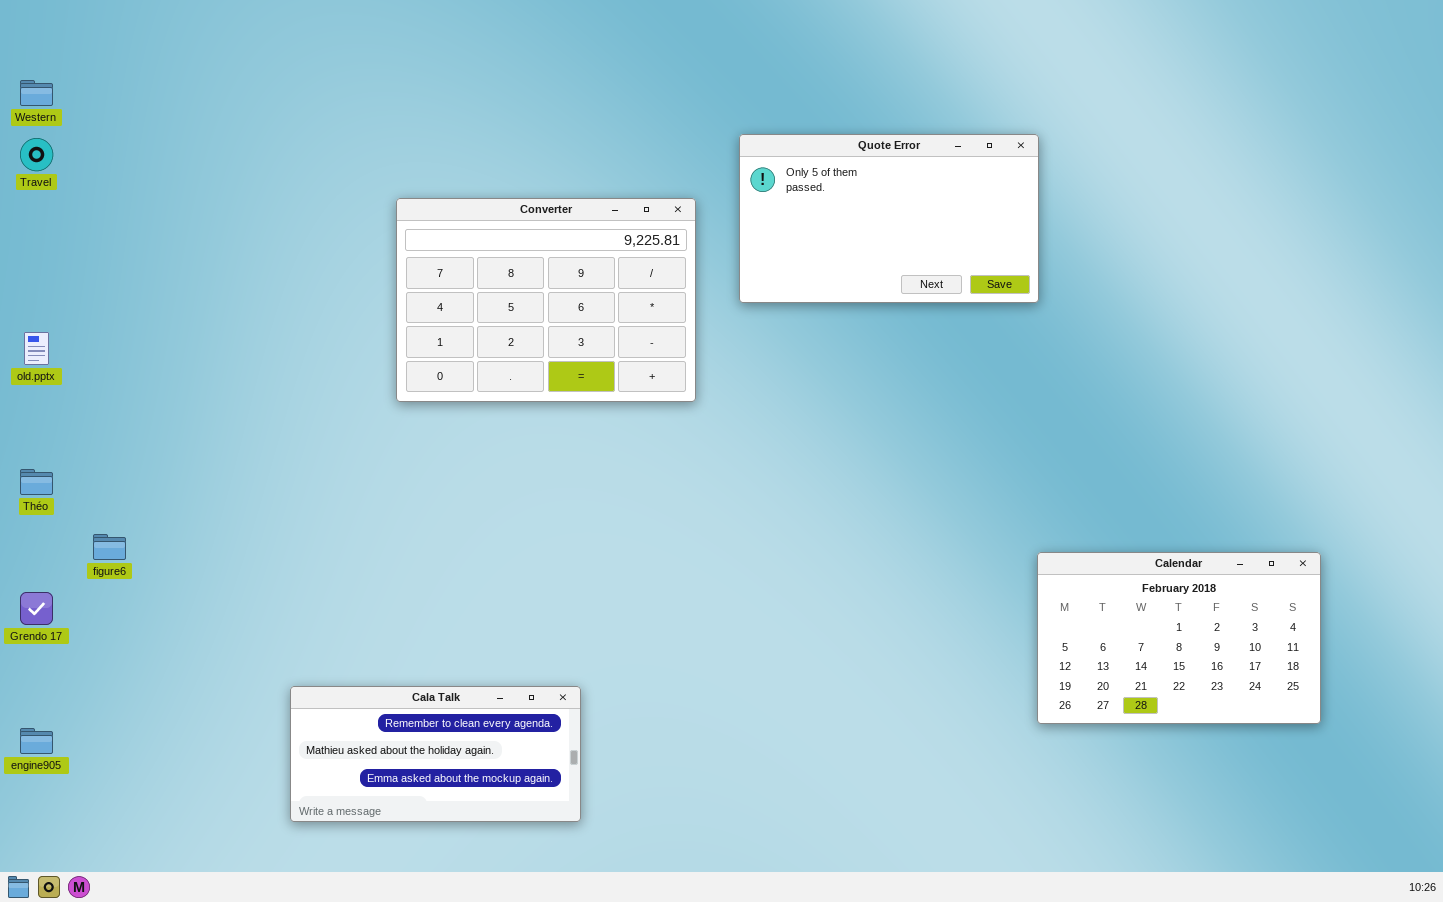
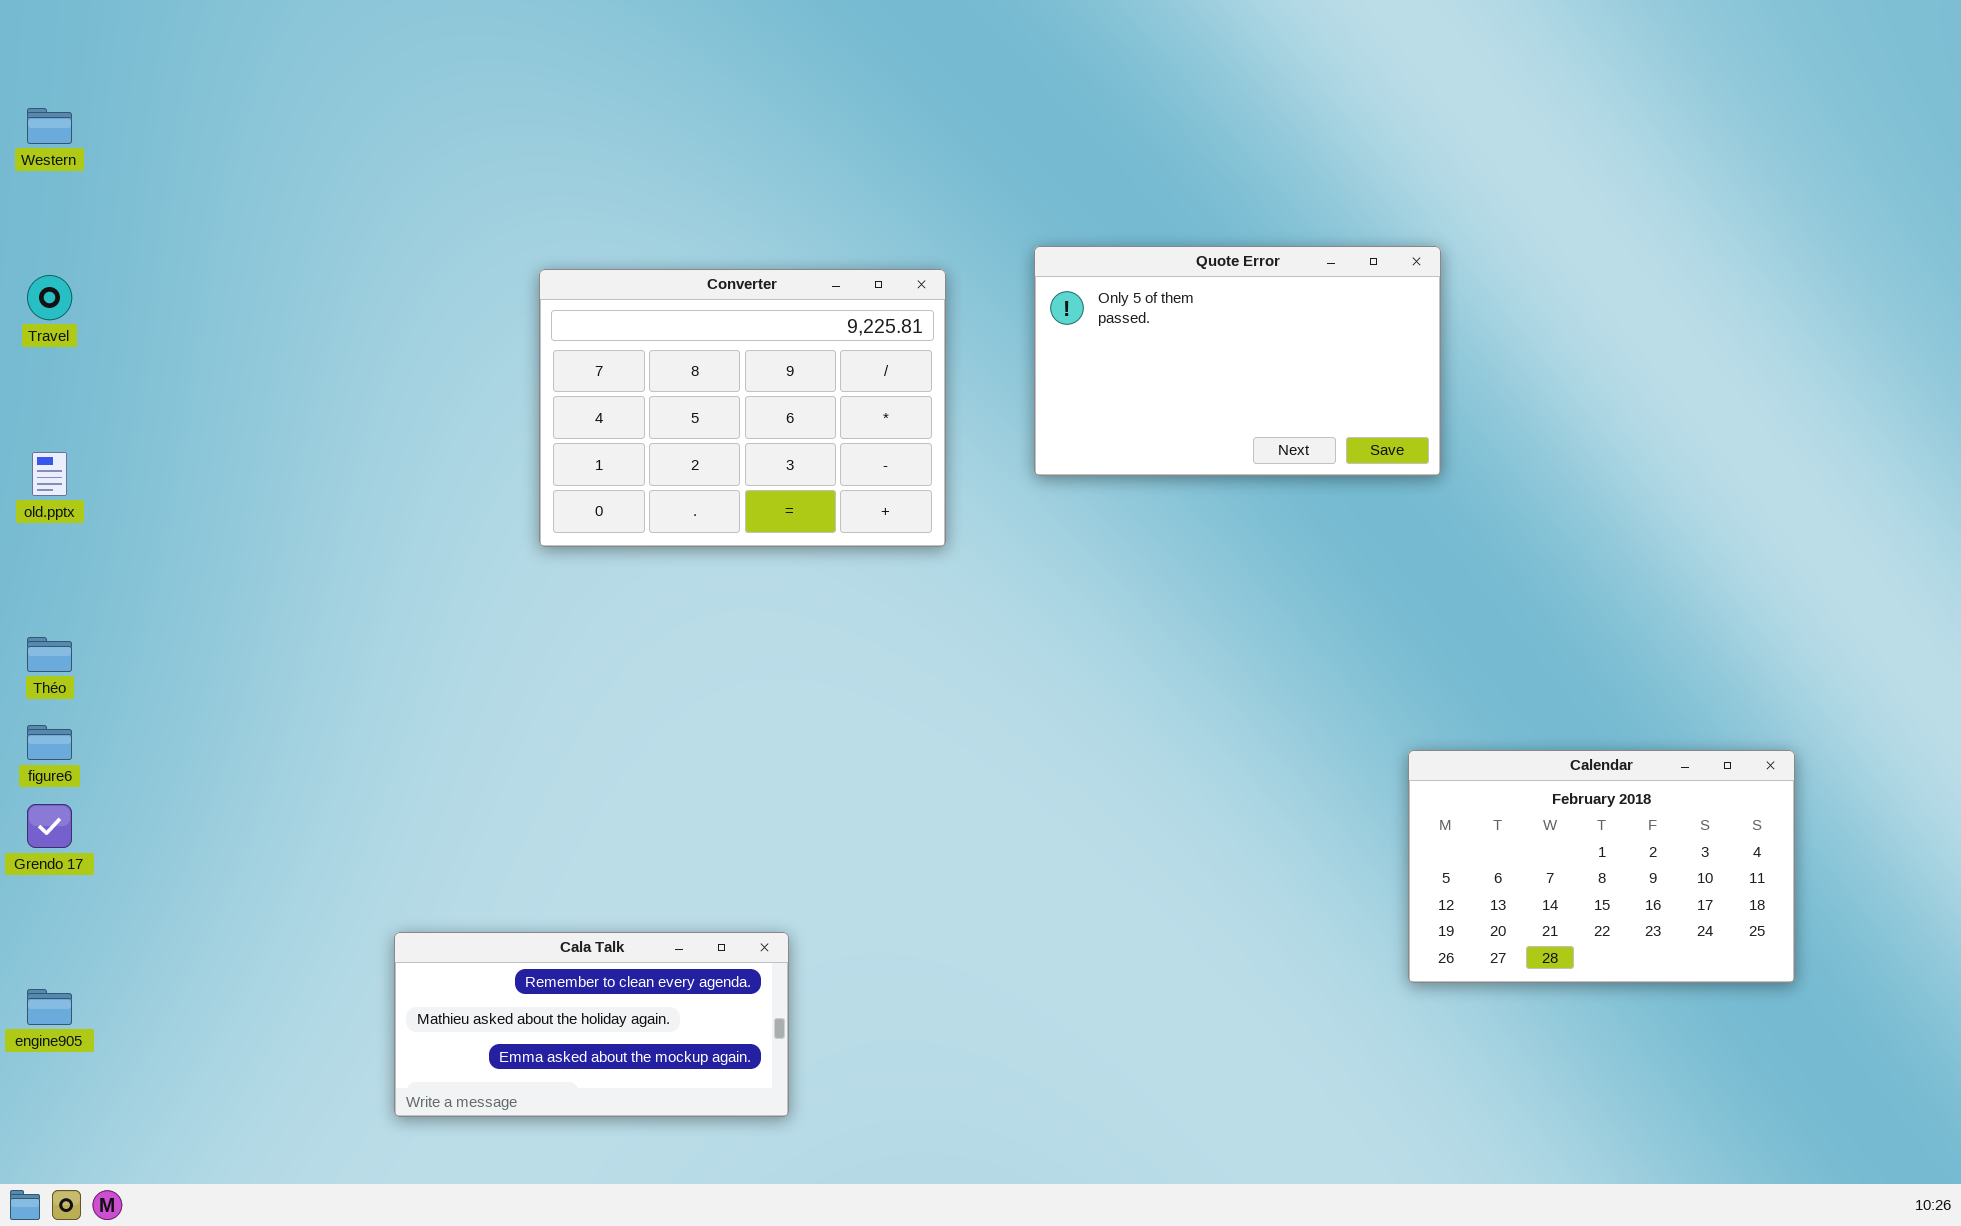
Quote Error: [739,134,1039,303] -> [1034,246,1441,476], moved
Travel: [20,138,53,171] -> [27,275,72,320], moved
figure6: [93,534,126,560] -> [27,725,72,760], moved

